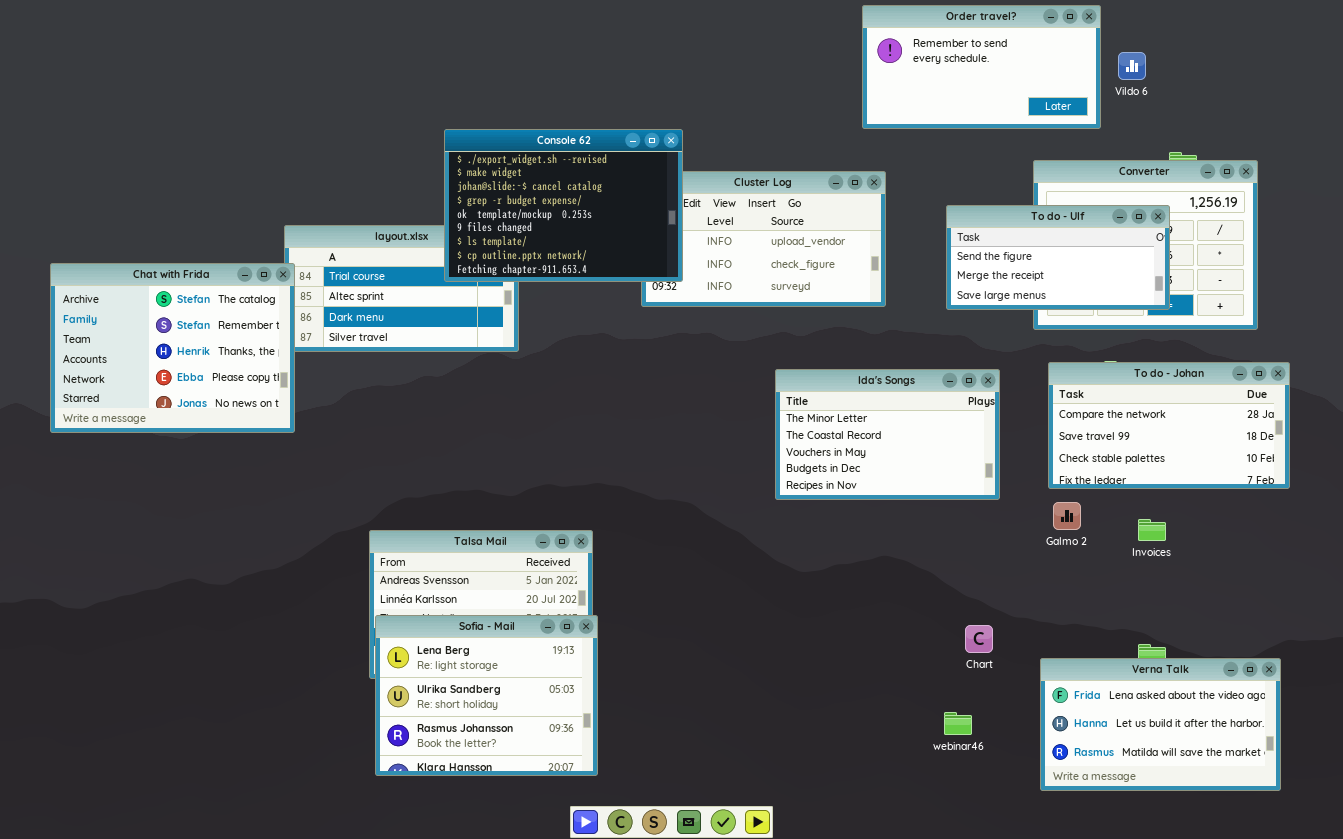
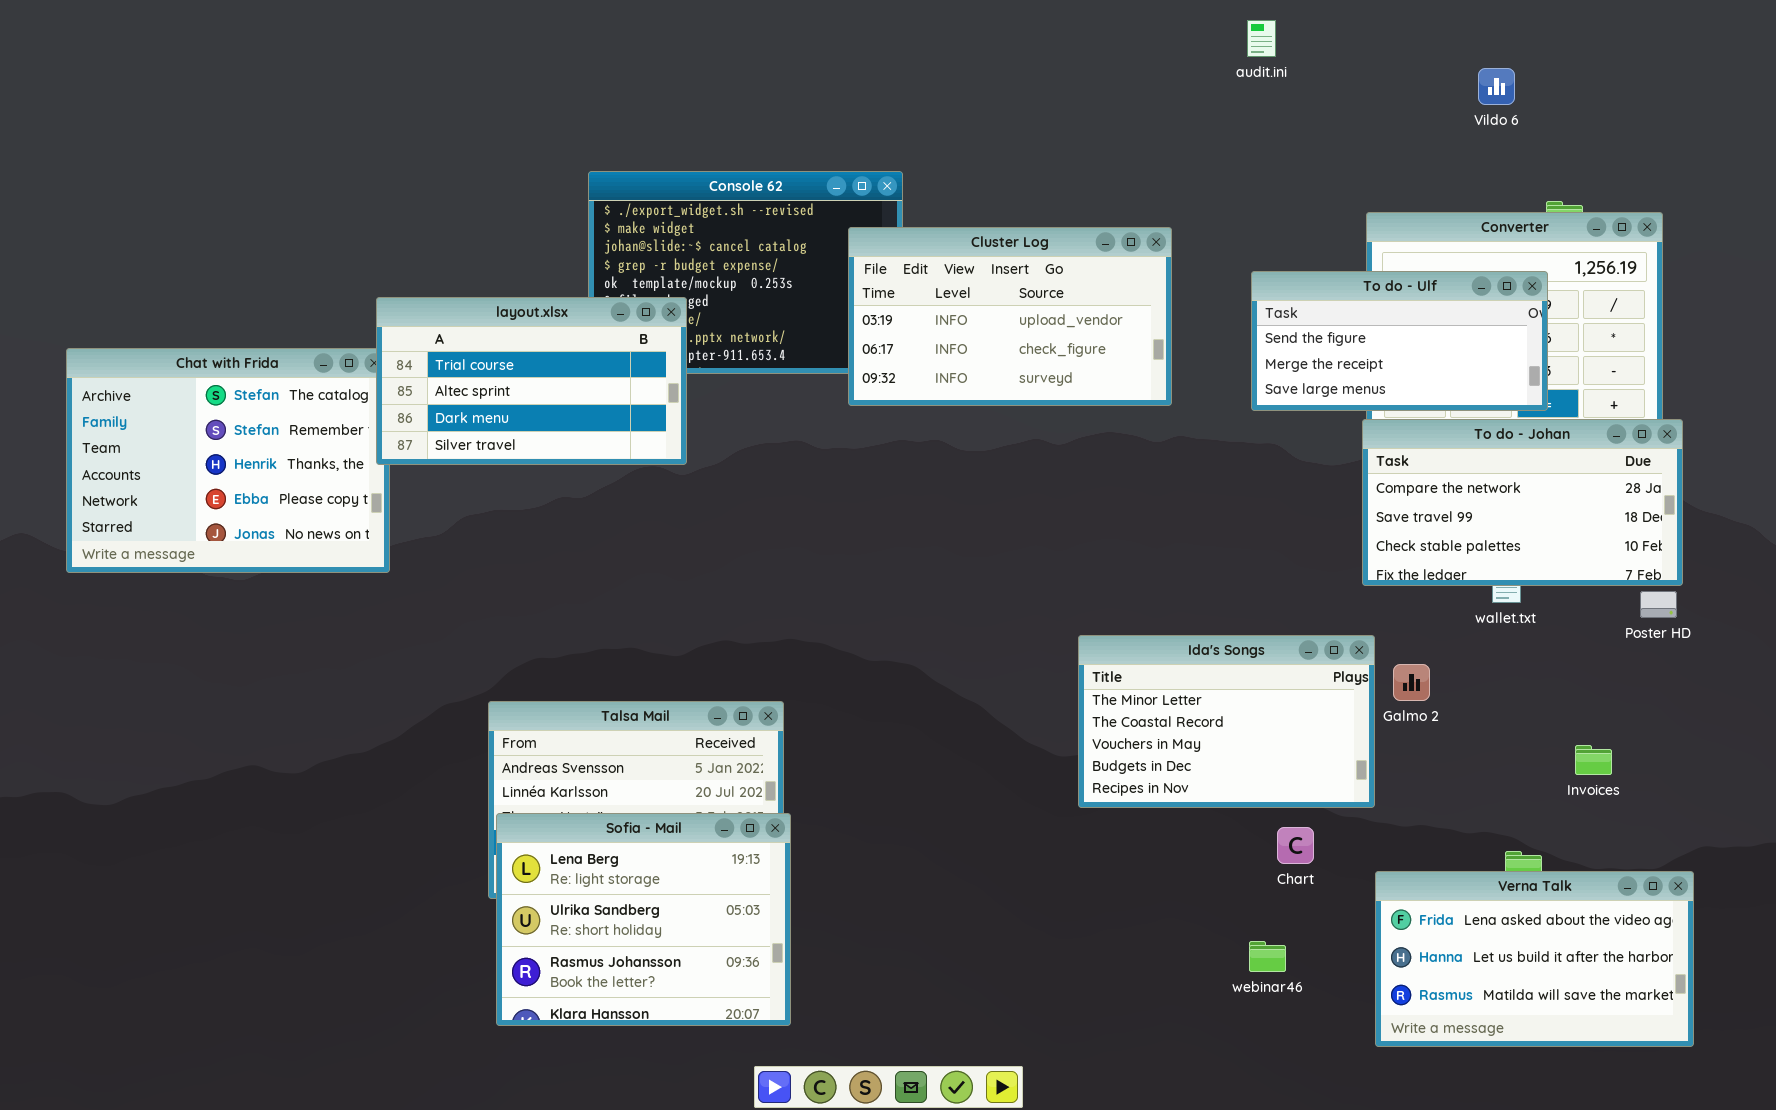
Order travel?: [862,5,1101,129] -> none, closed
Cluster Log: [641,171,886,307] -> [848,227,1172,406], raised
layout.xlsx: [284,225,519,352] -> [376,297,687,465], raised
To do - Johan: [1048,362,1290,489] -> [1362,419,1683,586], moved
Ida's Songs: [775,369,1000,500] -> [1078,635,1375,808], moved
Invoices: [1138,519,1166,541] -> [1575,745,1612,775], moved

